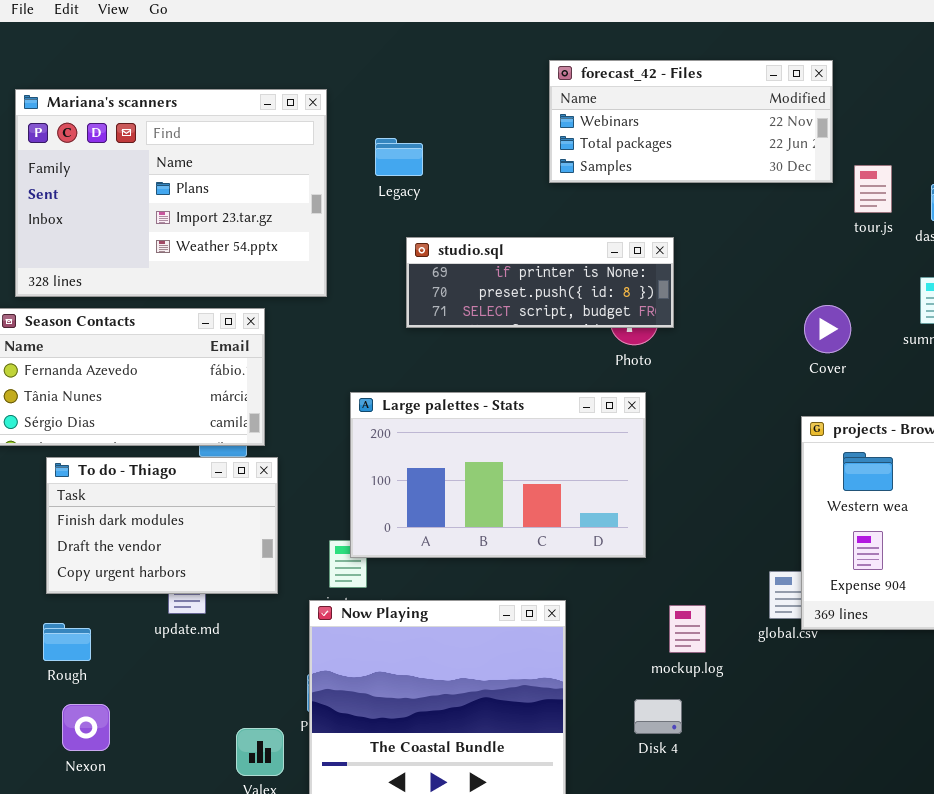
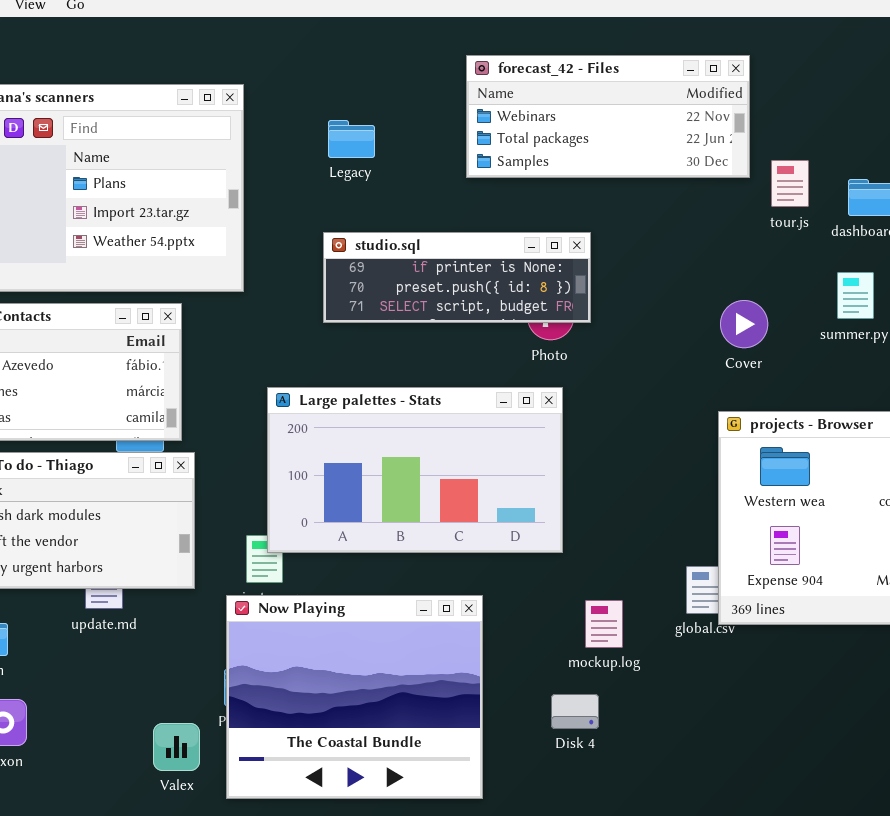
Legacy: [375,138,423,176] -> [328,120,375,158], moved

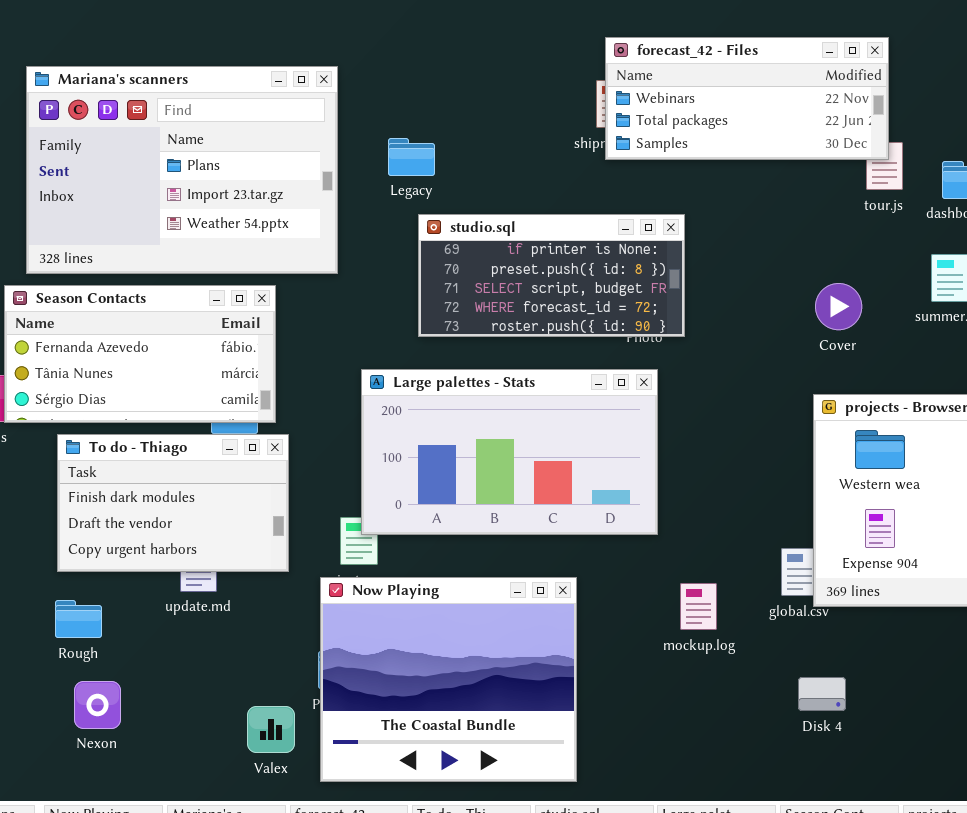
forecast_42 - Files: [466,55,750,178] -> [605,37,889,160], moved
Legacy: [328,120,375,158] -> [388,138,435,176], moved
studio.sql: [323,232,591,323] -> [418,214,685,337], resized
Disk 4: [551,694,599,729] -> [798,677,846,711], moved

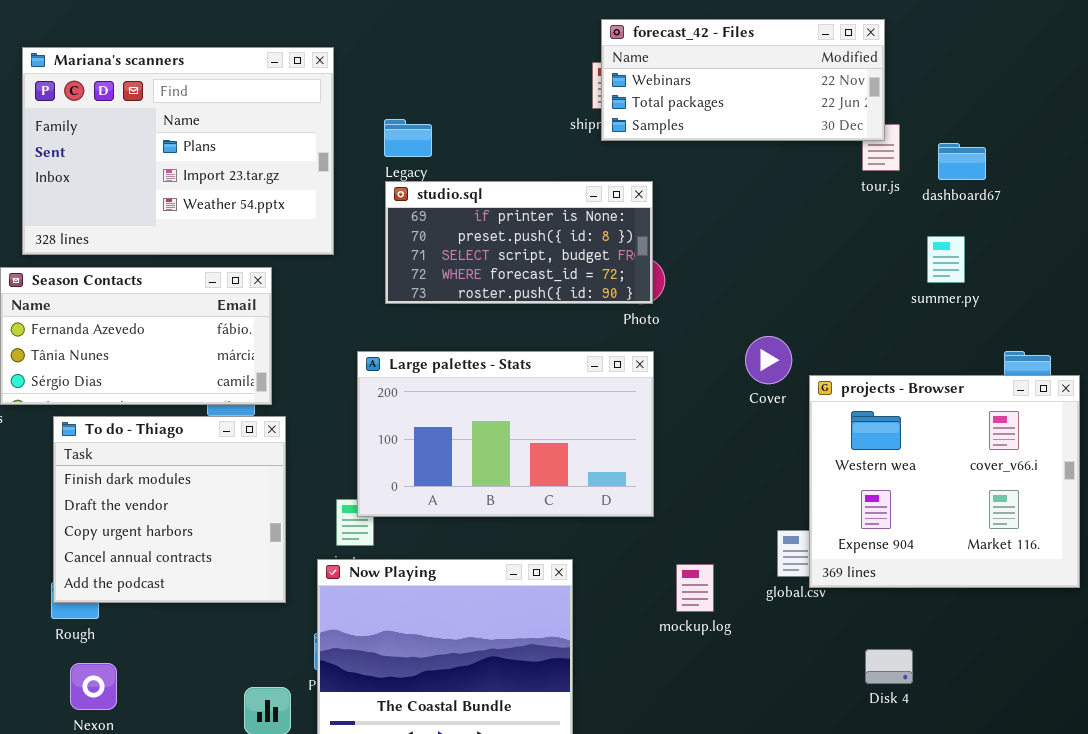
studio.sql: [418,214,685,337] -> [385,181,653,304], moved
Cover: [815,283,862,330] -> [745,336,792,384], moved
To do - Thiago: [57,434,289,572] -> [53,416,286,603], resized
Disk 4: [798,677,846,711] -> [865,649,913,684], moved

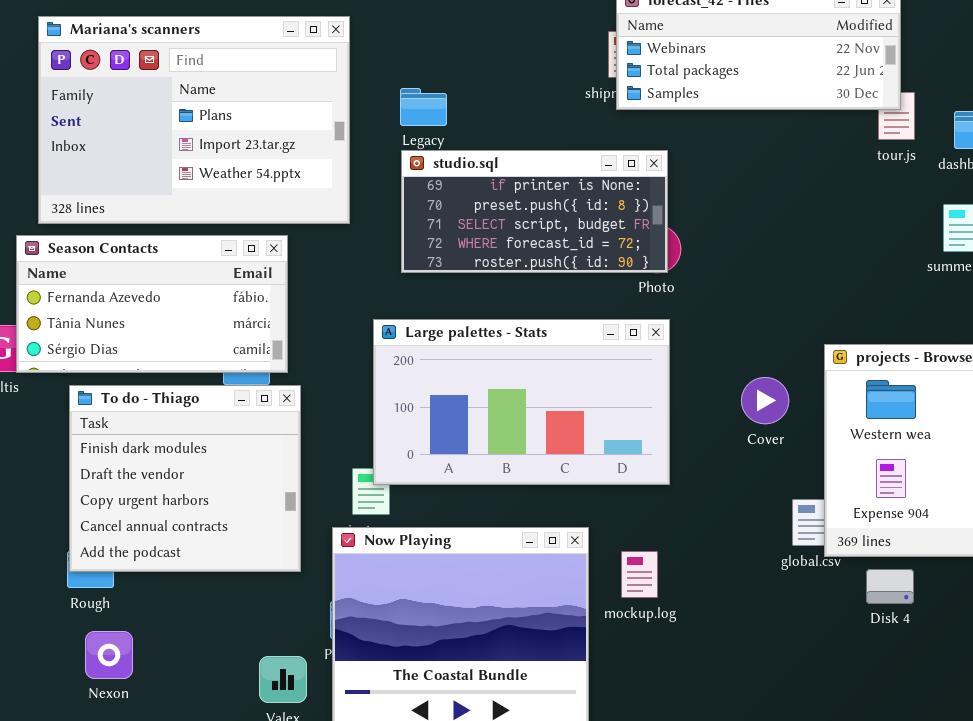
Cover: [745,336,792,384] -> [741,377,789,424], moved
mockup.log: [676,564,714,612] -> [621,551,658,598], moved
Disk 4: [865,649,913,684] -> [866,569,914,604], moved

